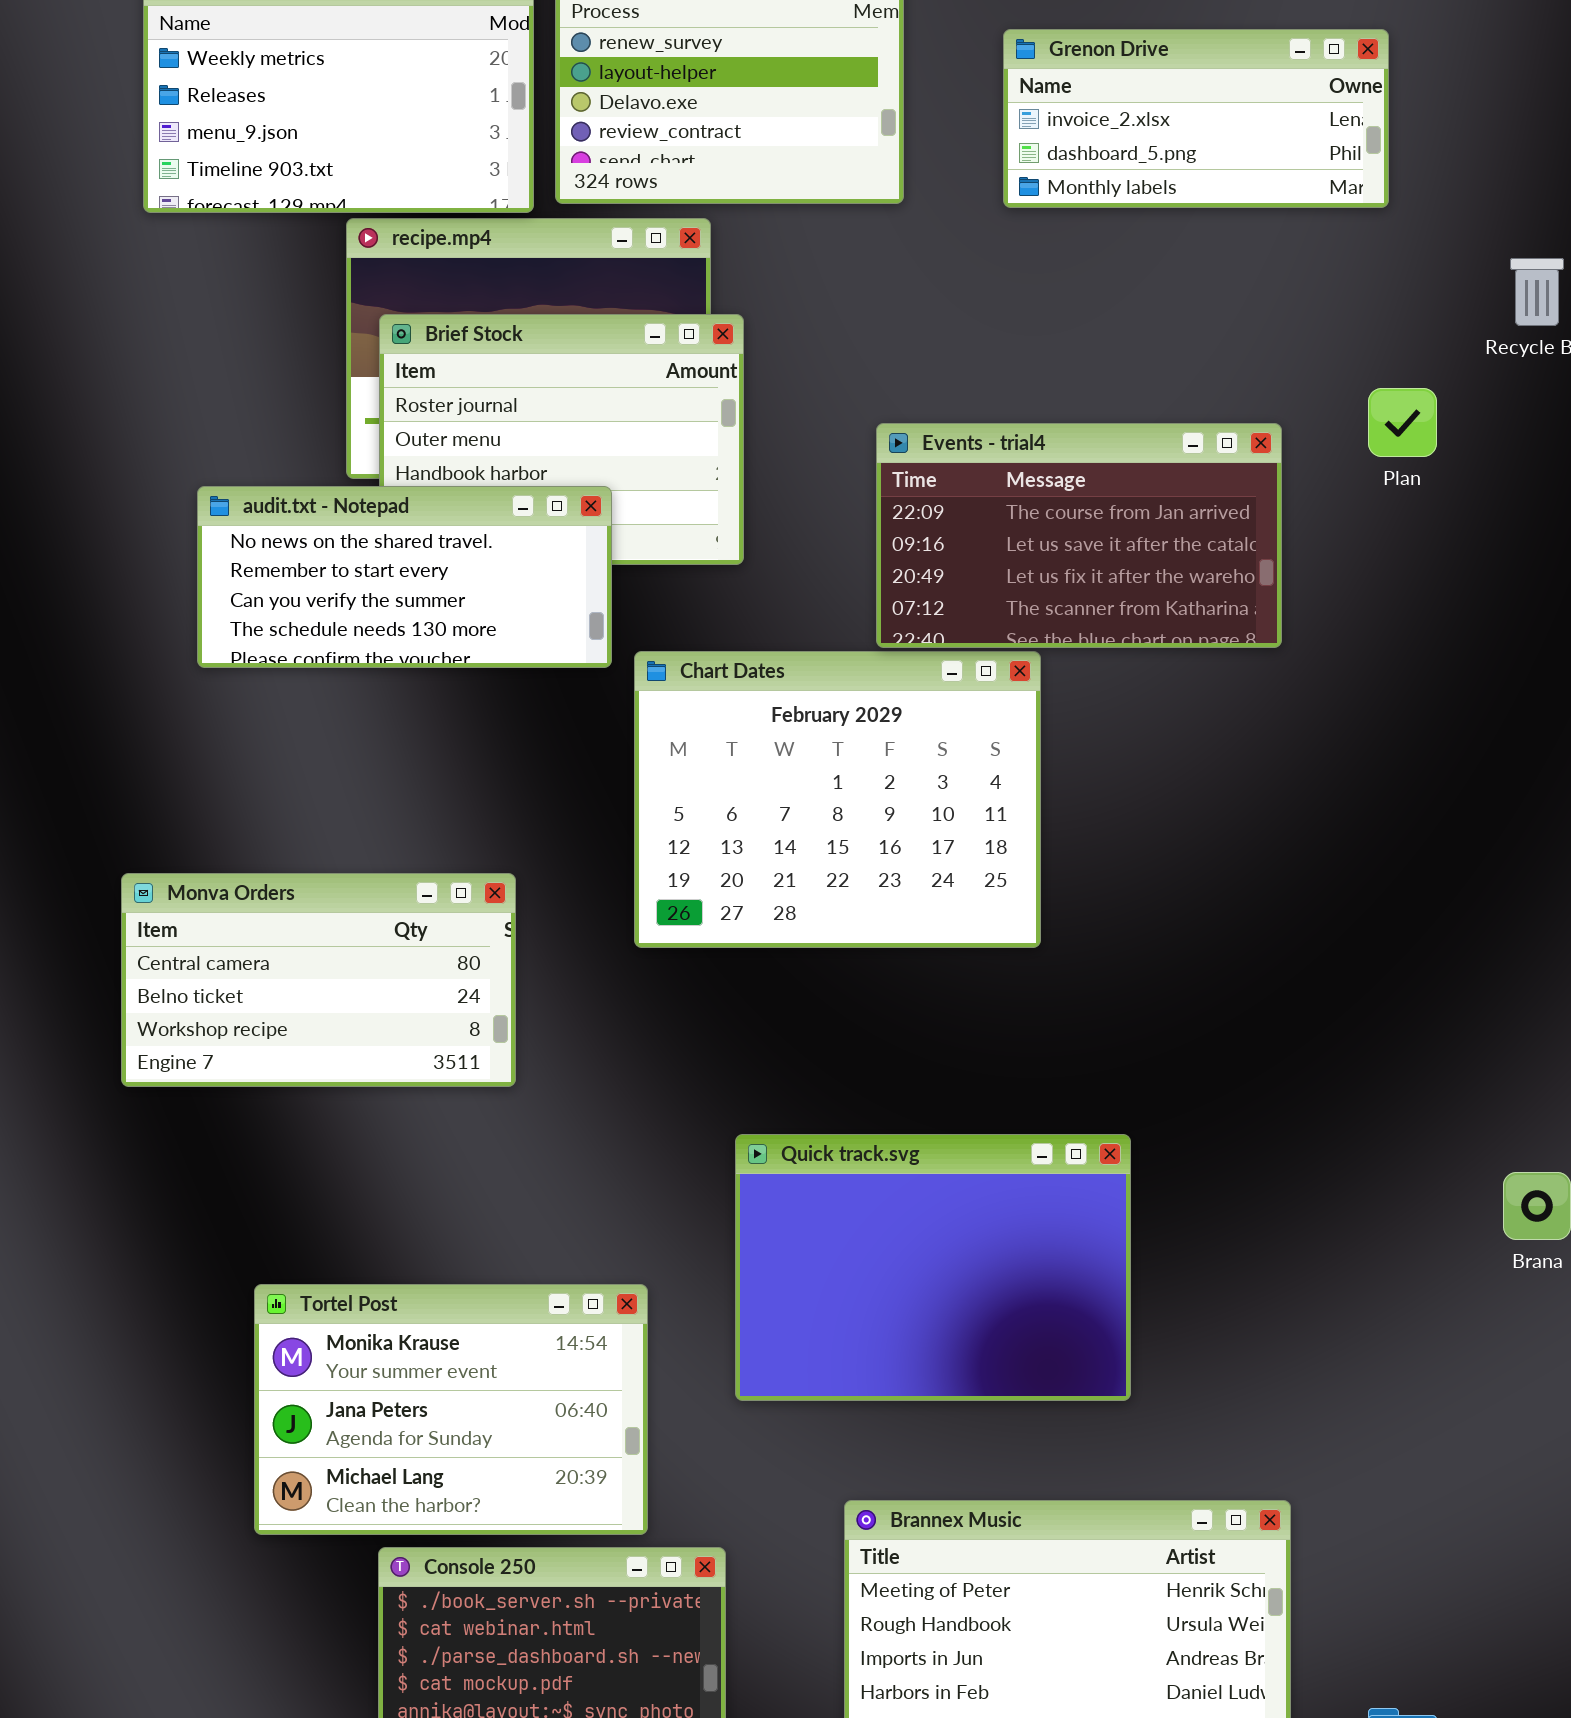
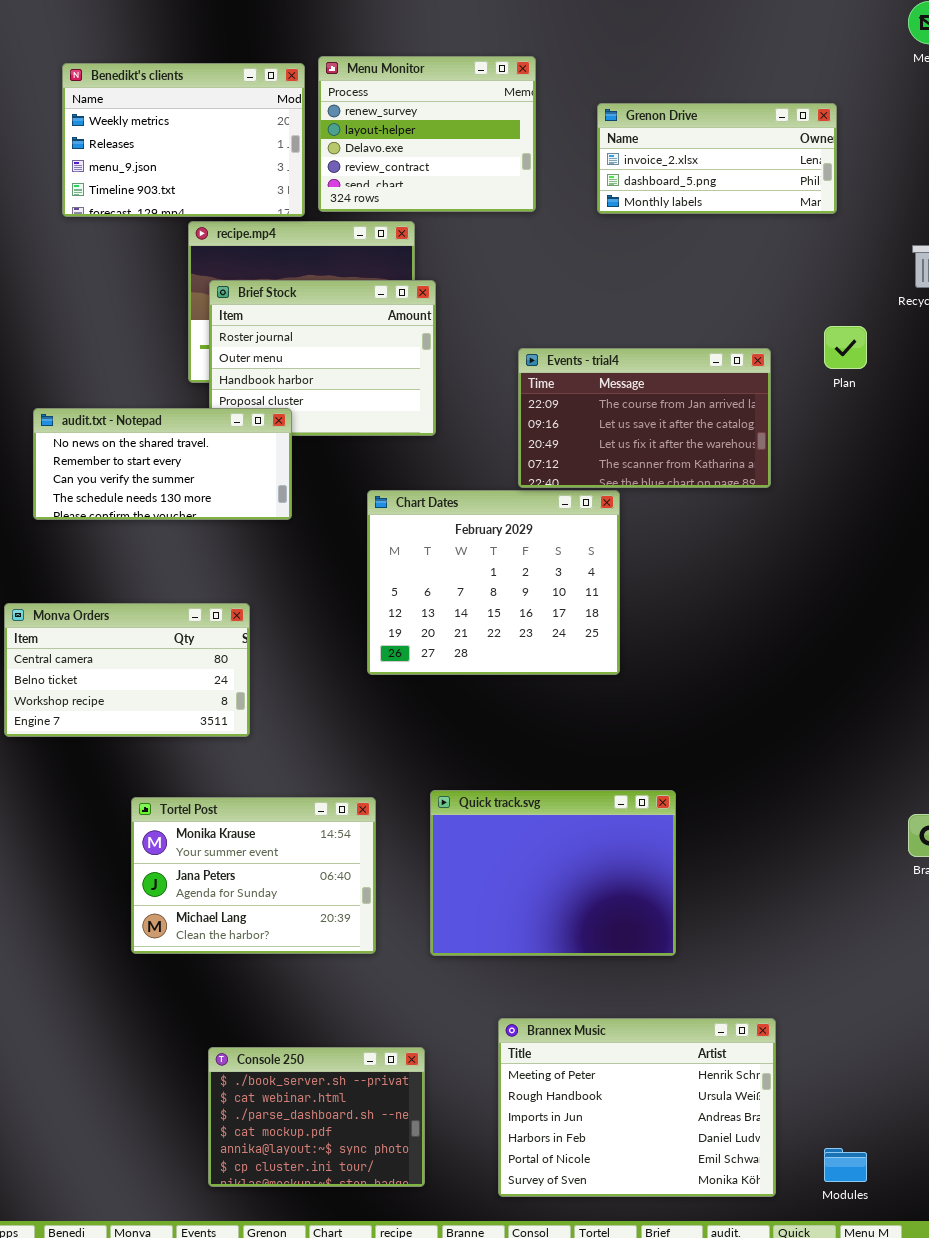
audit.txt - Notepad: [197,486,612,668] -> [33,408,292,520], moved
Monva Orders: [121,873,516,1087] -> [4,603,250,737], moved
Tortel Post: [254,1284,648,1535] -> [131,797,376,954], moved

